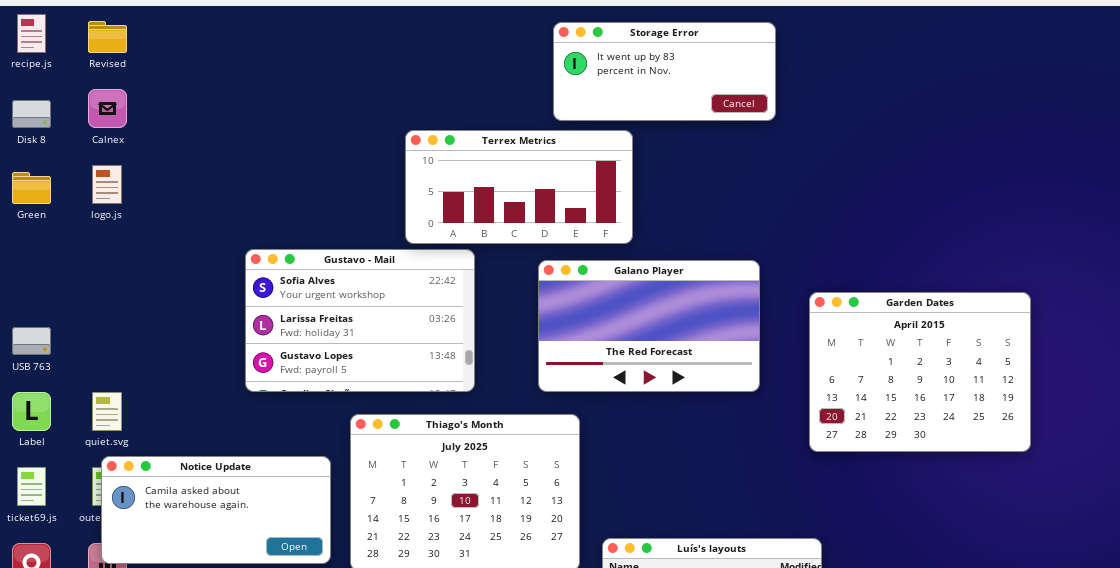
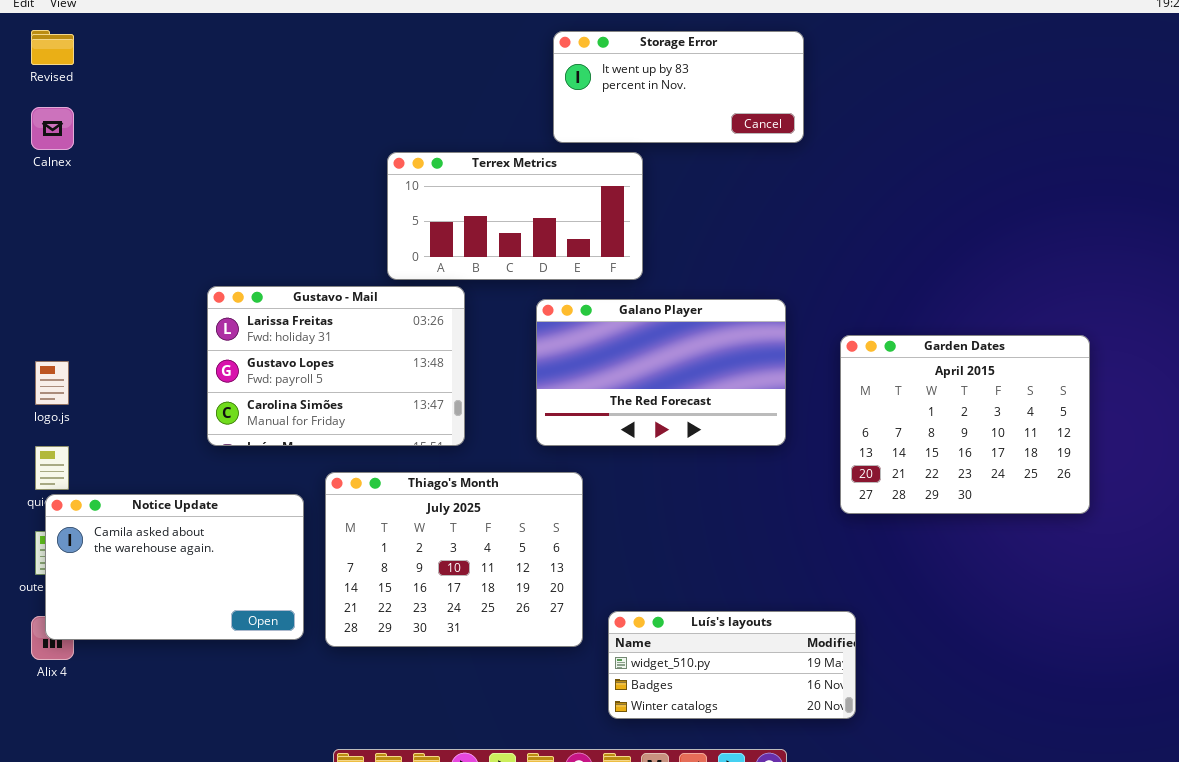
logo.js: [92,165,122,204] -> [35,361,69,405], moved
Gustavo - Mail: [245,249,475,392] -> [207,286,465,446], scrolled down 1 row
Notice Update: [101,456,331,564] -> [45,494,304,640], resized

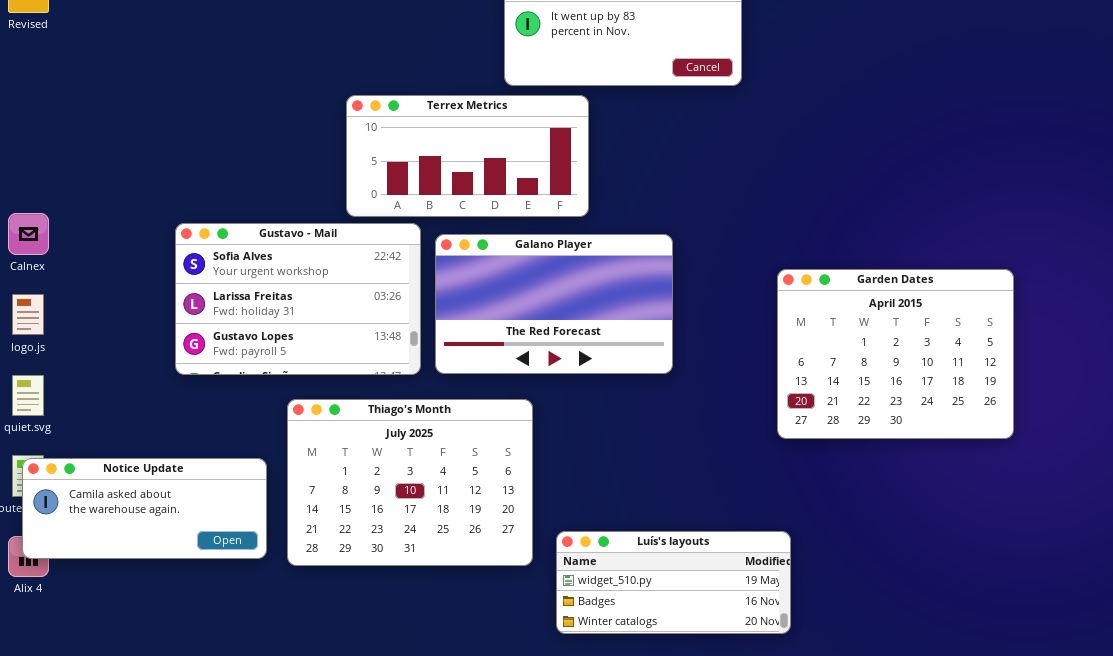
Calnex: [31,107,74,150] -> [8,213,49,255], moved
Gustavo - Mail: [207,286,465,446] -> [175,223,421,375], scrolled up 1 row
Galano Player: [536,299,786,446] -> [435,234,673,374], moved
Notice Update: [45,494,304,640] -> [22,458,267,559], resized

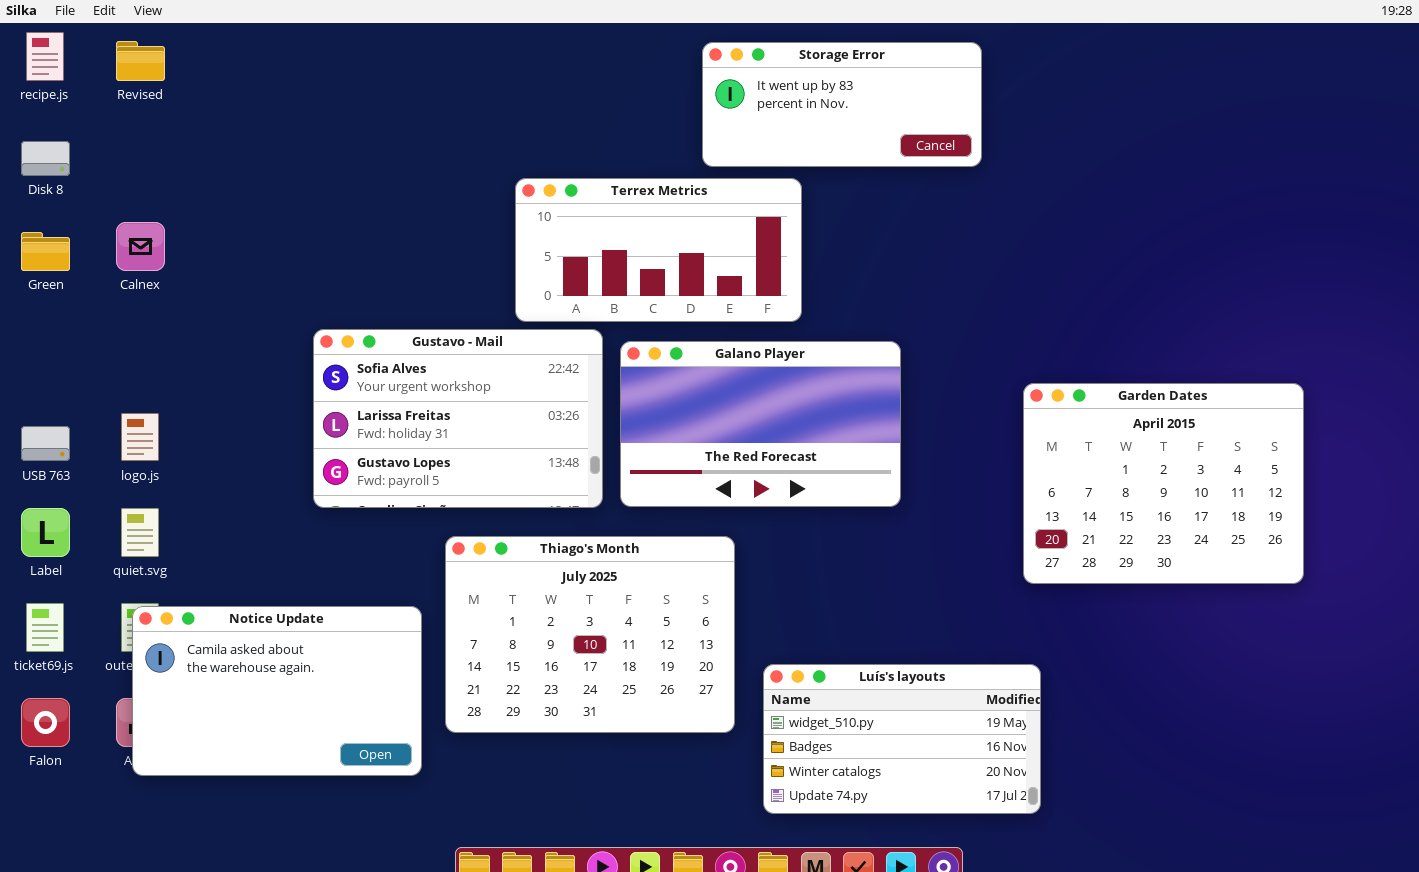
Calnex: [8,213,49,255] -> [116,222,165,271], moved
Notice Update: [22,458,267,559] -> [132,606,422,776], resized
Luís's layouts: [556,531,791,634] -> [763,664,1041,814], resized

